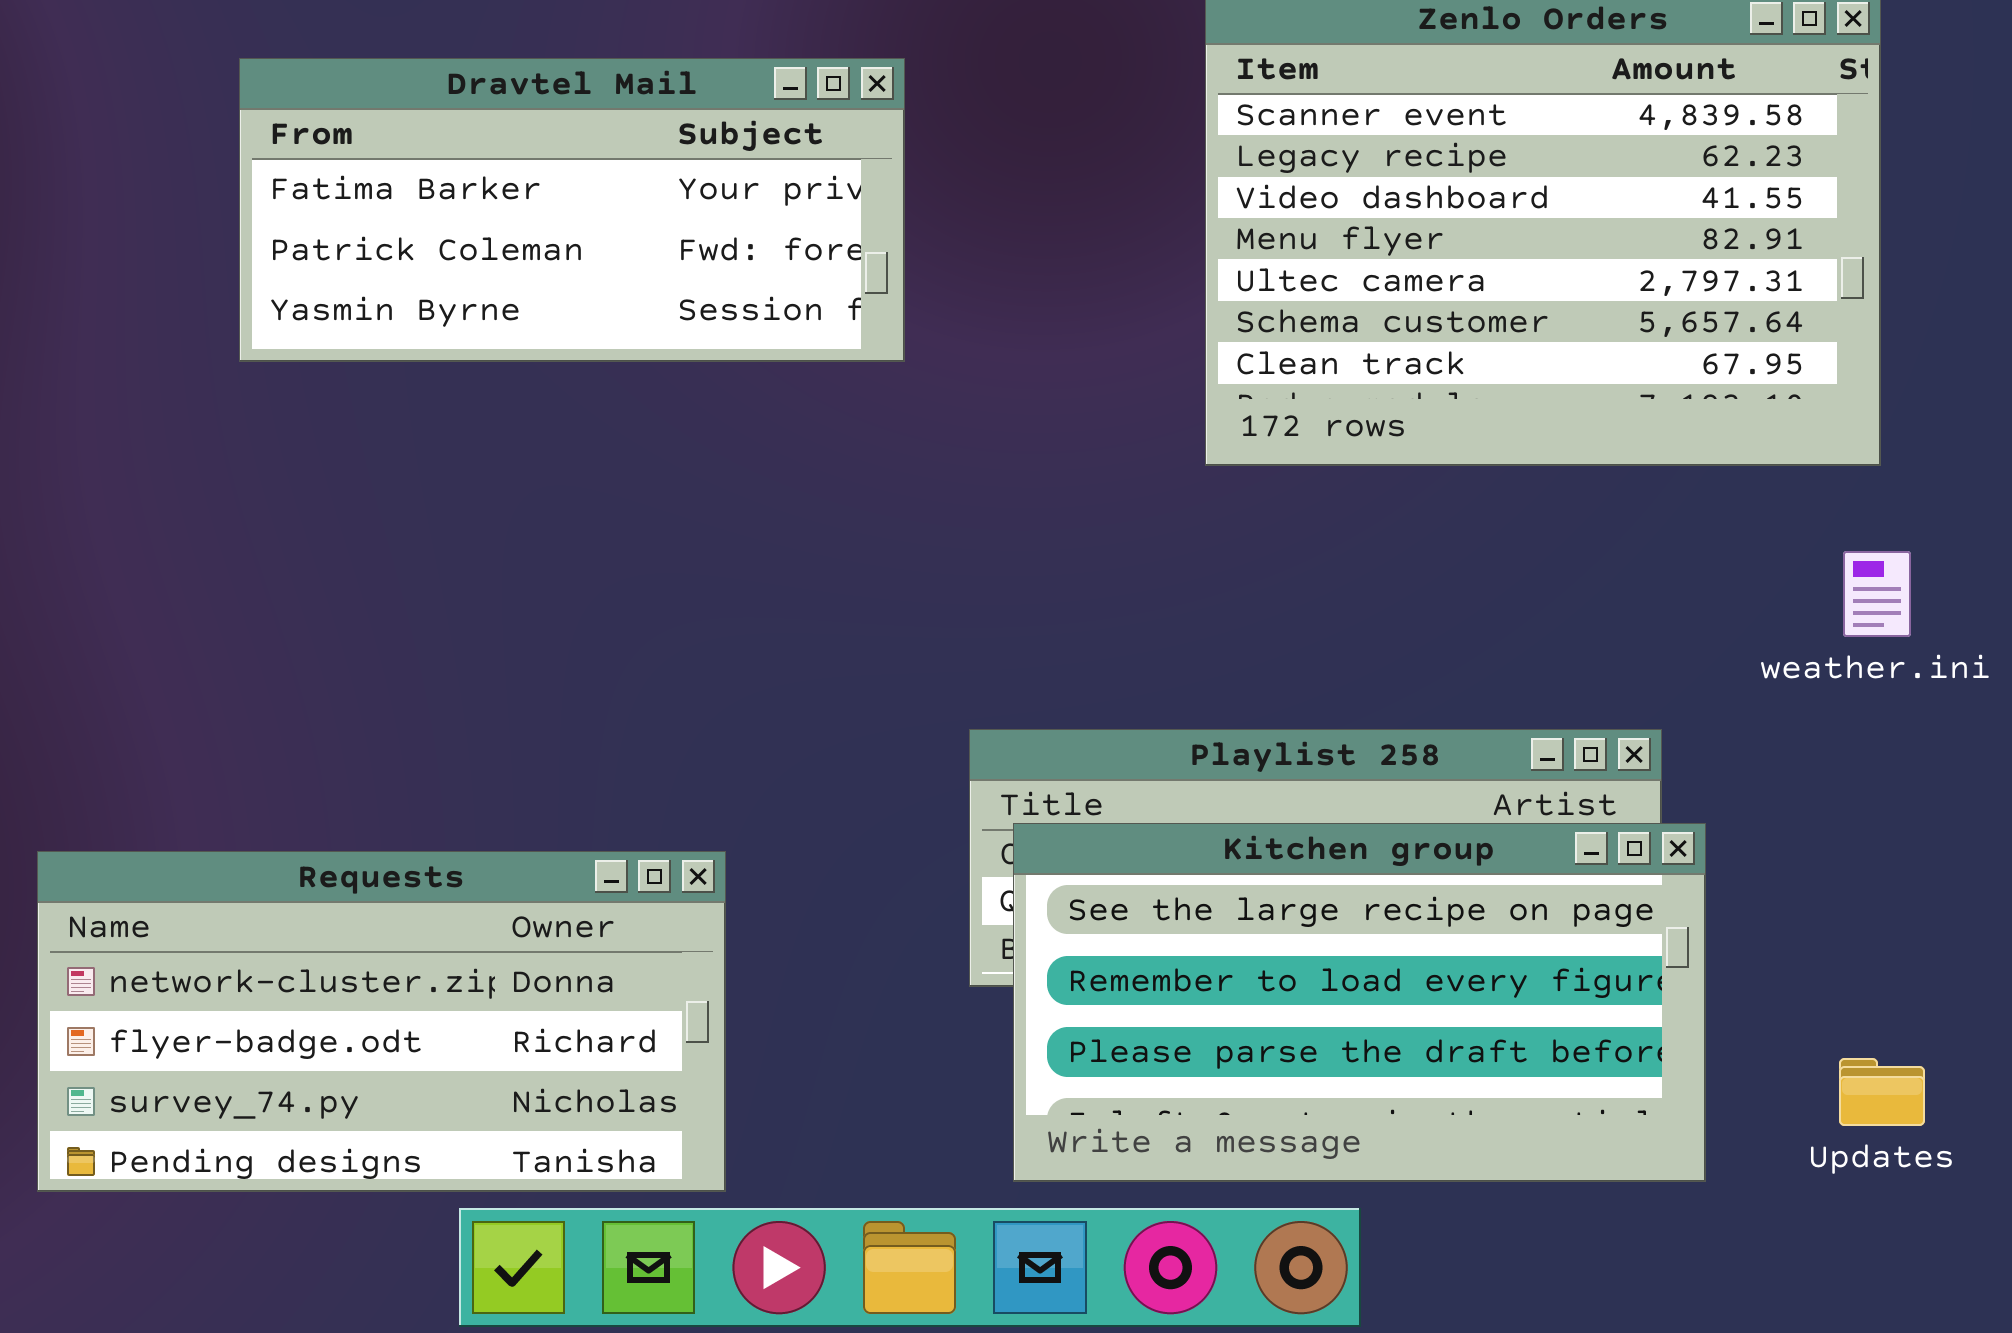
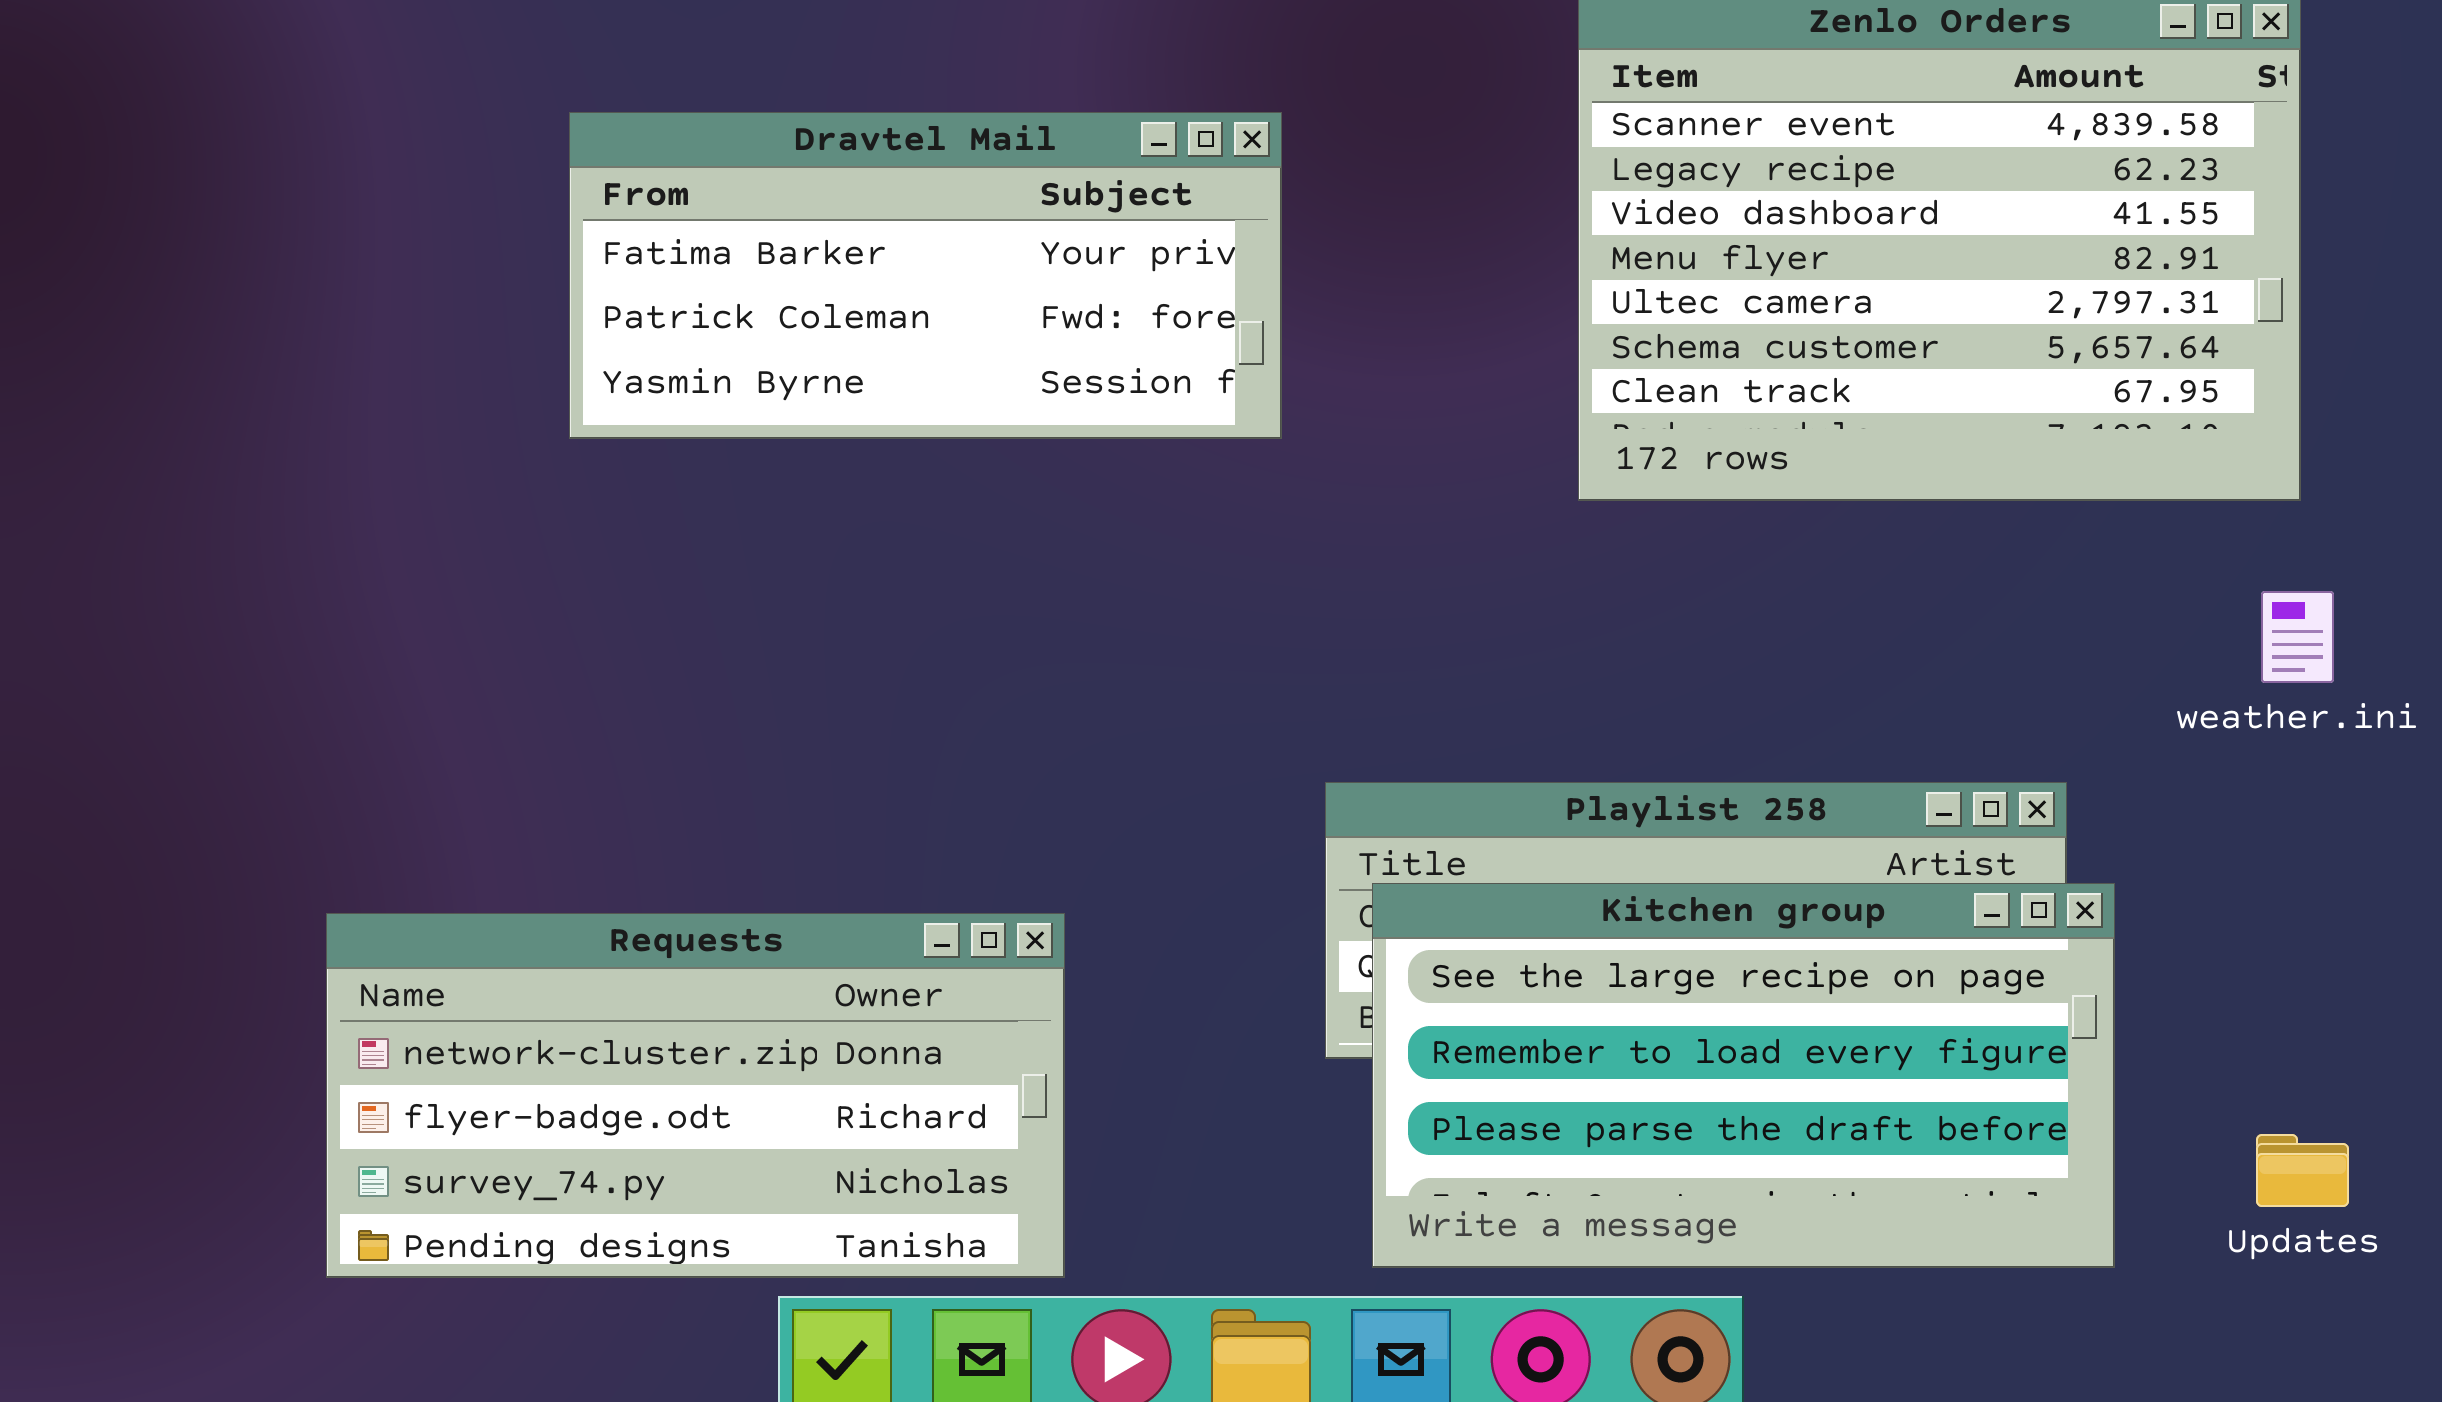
Dravtel Mail: [239,58,905,362] -> [569,112,1282,439], moved

